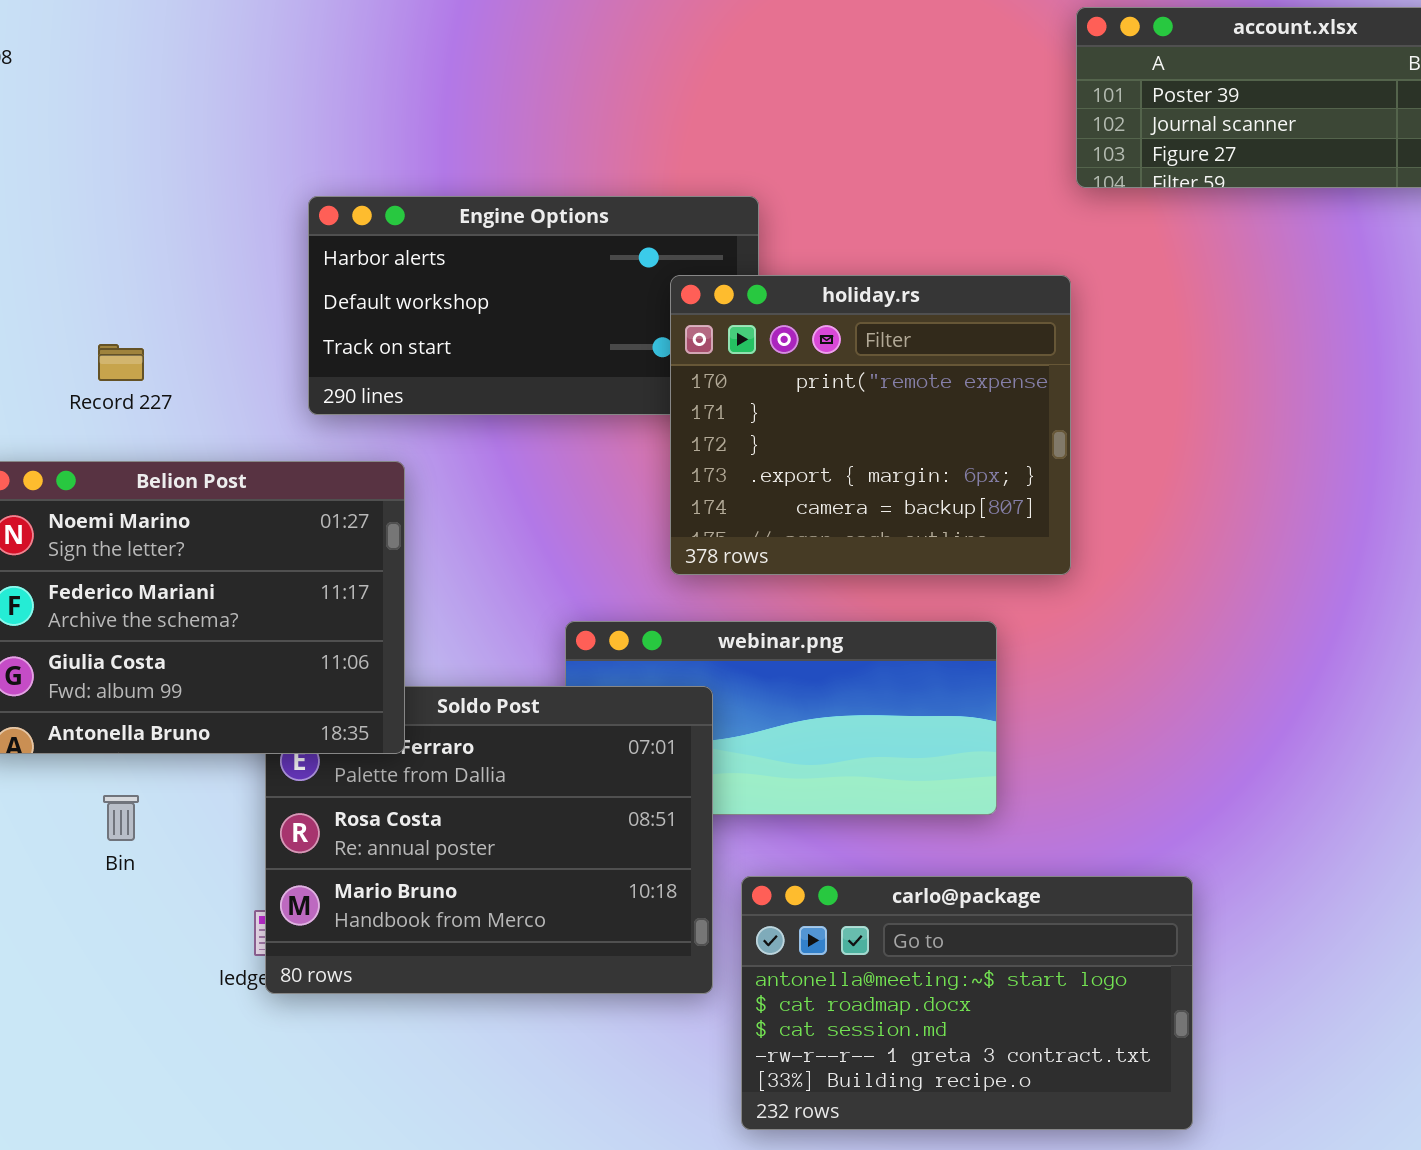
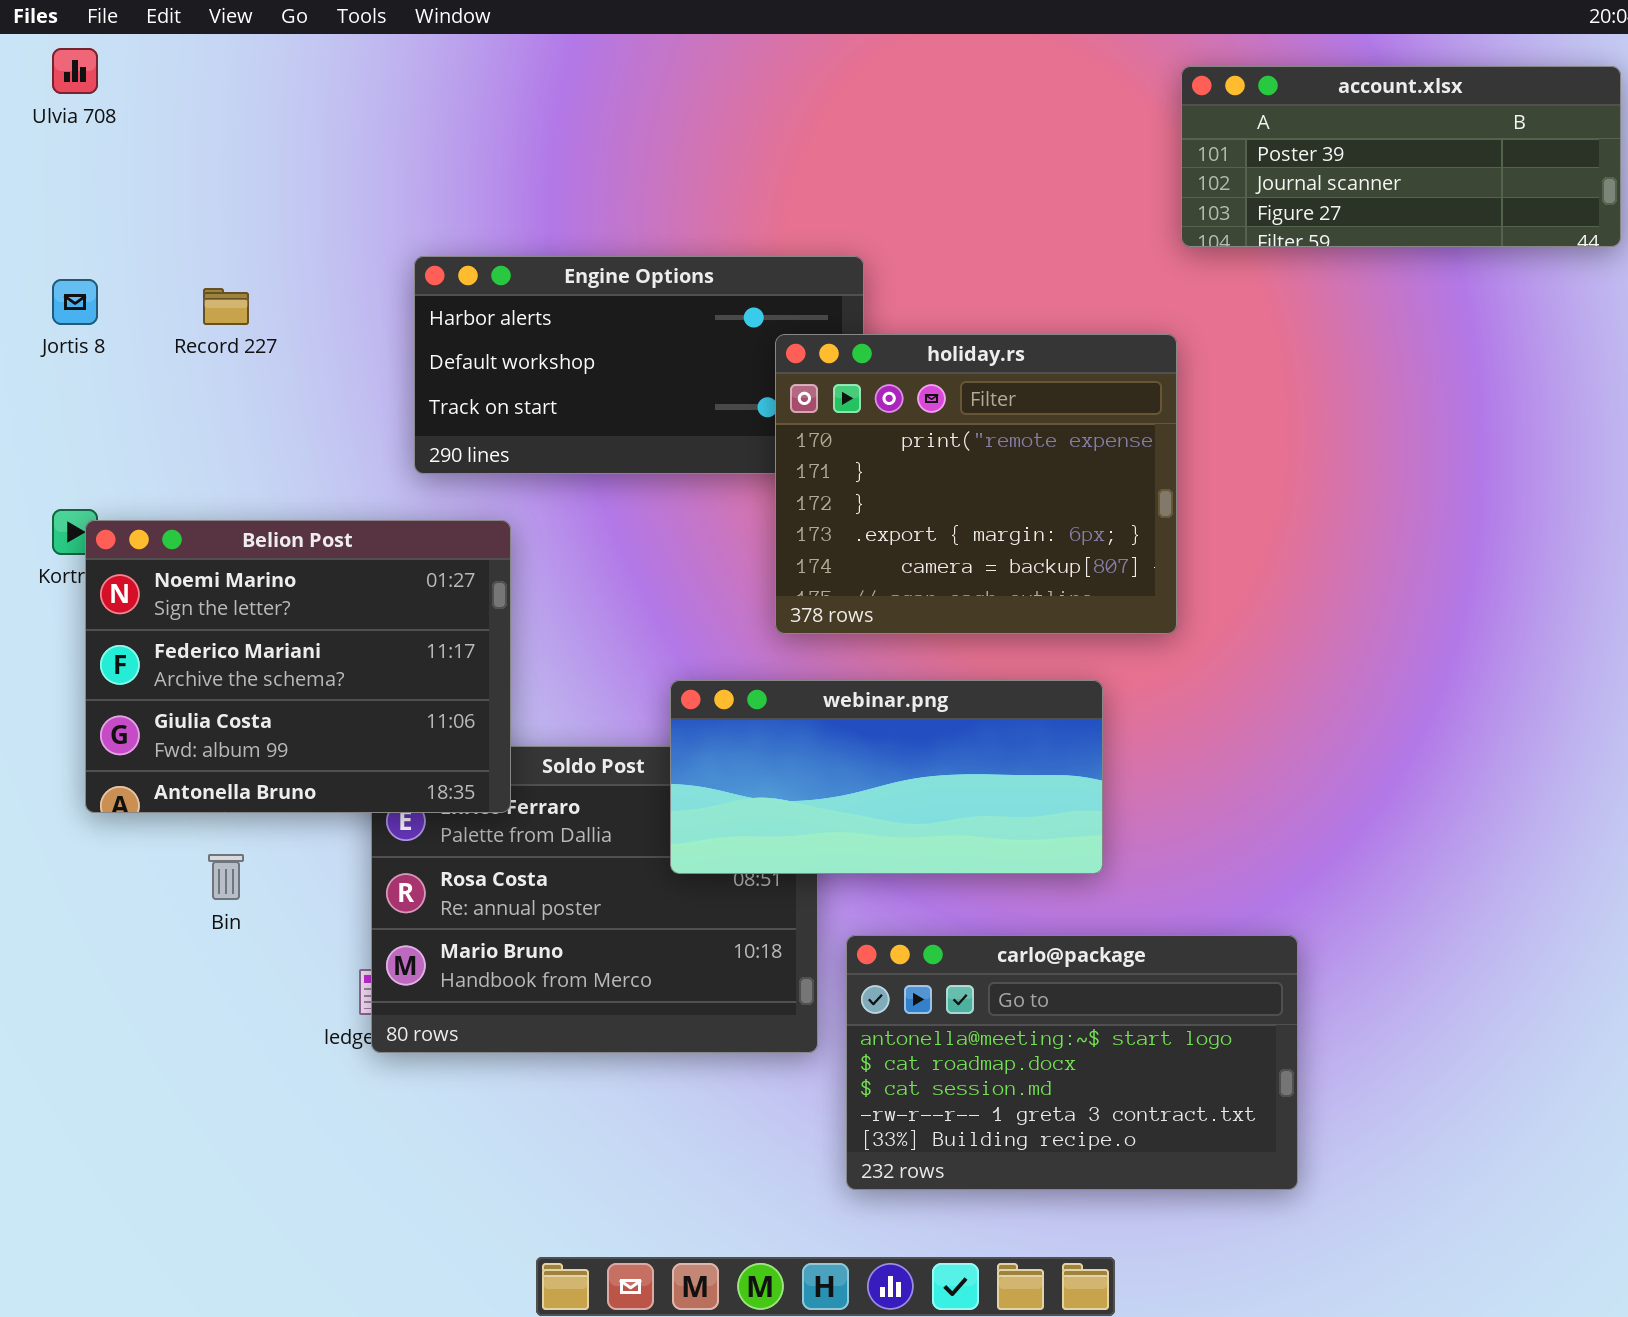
Record 227: [98,344,144,381] -> [203,288,249,325], moved
webinar.png: [565,621,997,815] -> [670,680,1103,874], raised

